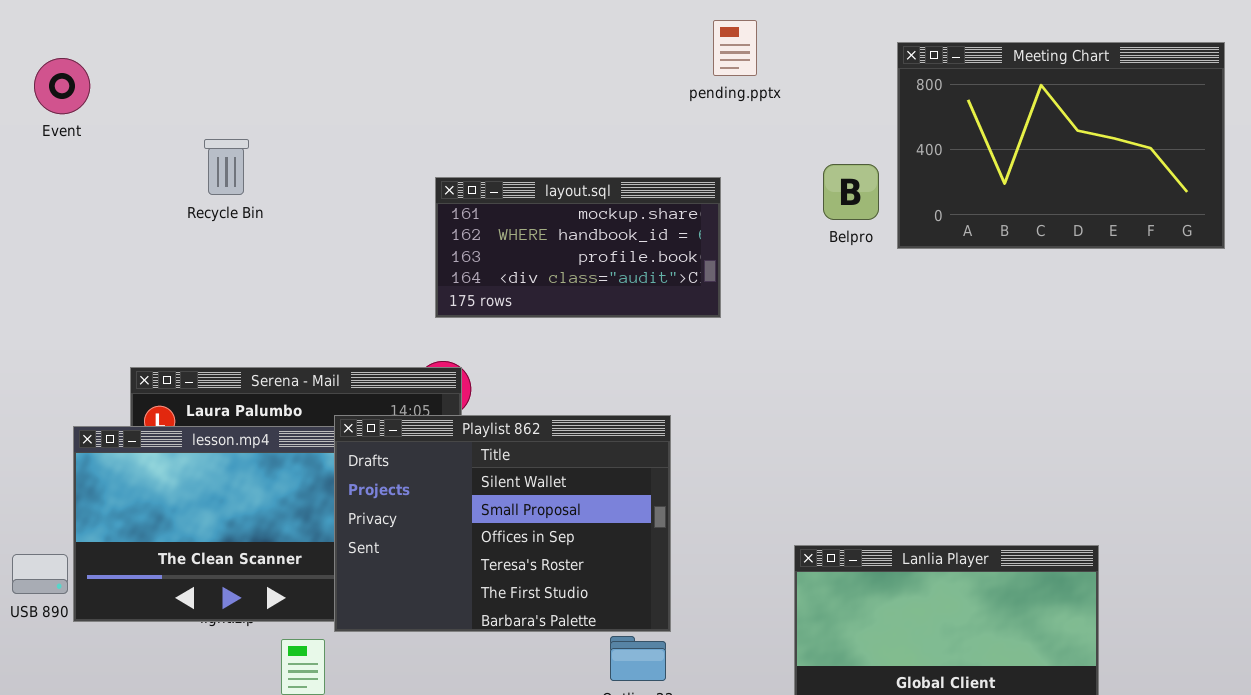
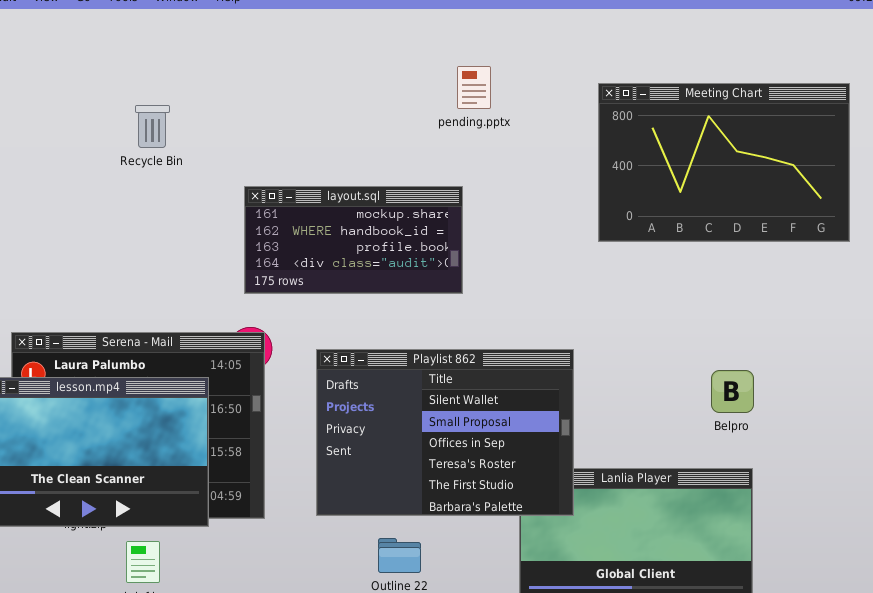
Recycle Bin: [204,139,249,195] -> [135,105,170,148], moved
Belpro: [823,164,879,220] -> [711,370,754,413], moved
Playlist 862: [334,415,671,632] -> [316,349,574,516], moved

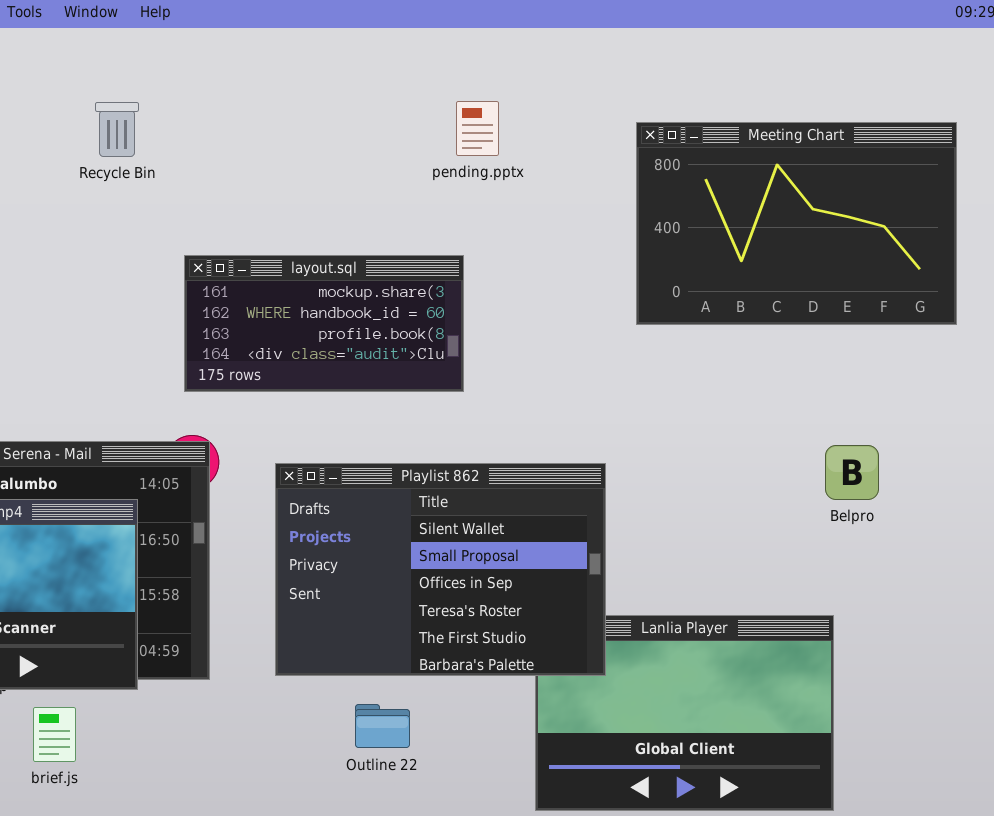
Recycle Bin: [135,105,170,148] -> [95,102,139,157], moved
Belpro: [711,370,754,413] -> [825,445,879,500], moved

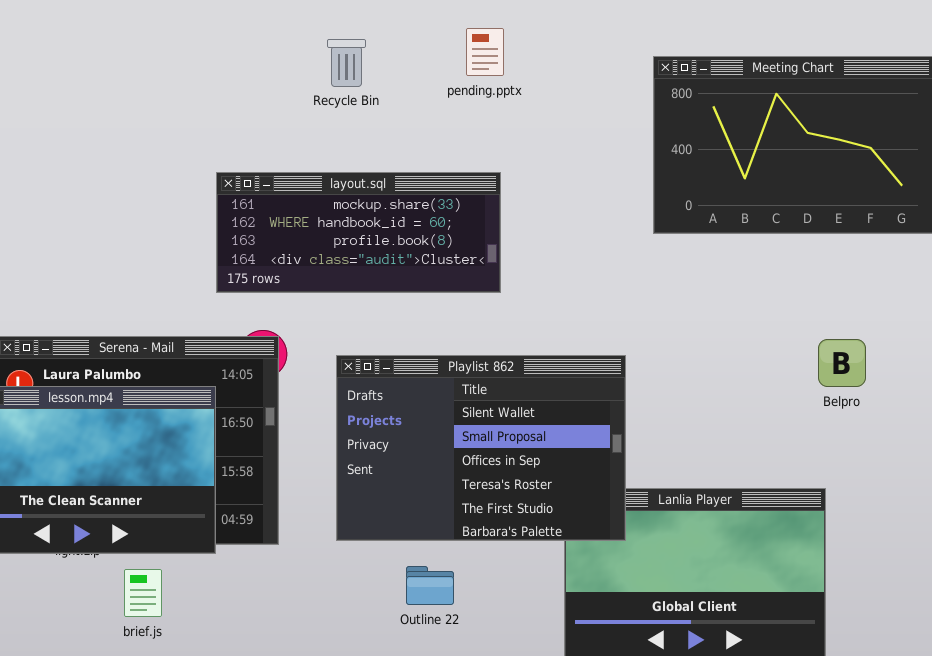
pending.pptx: [456,101,499,156] -> [466,28,504,76], moved
Recycle Bin: [95,102,139,157] -> [327,39,366,87], moved
layout.sql: [184,255,464,392] -> [216,172,501,293], resized

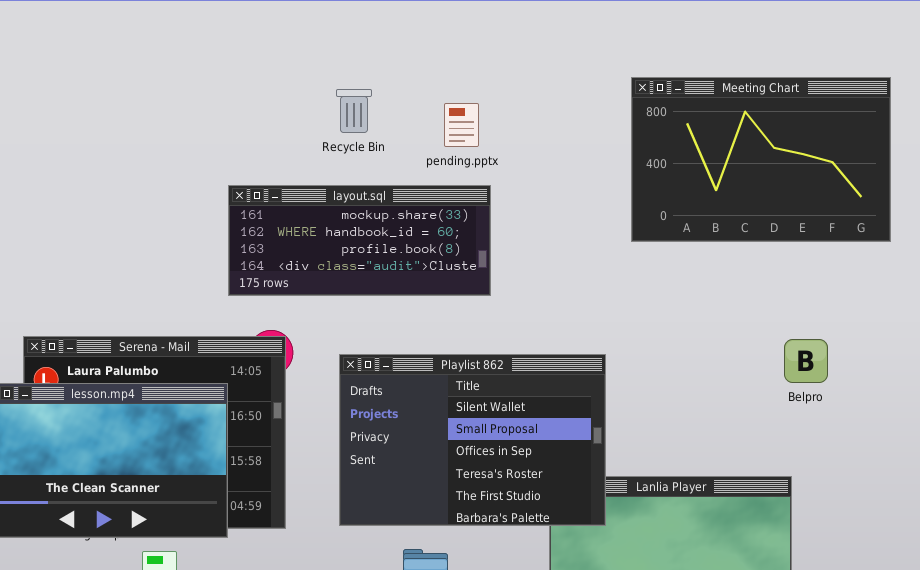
pending.pptx: [466,28,504,76] -> [444,103,479,147], moved
Recycle Bin: [327,39,366,87] -> [336,89,372,133], moved

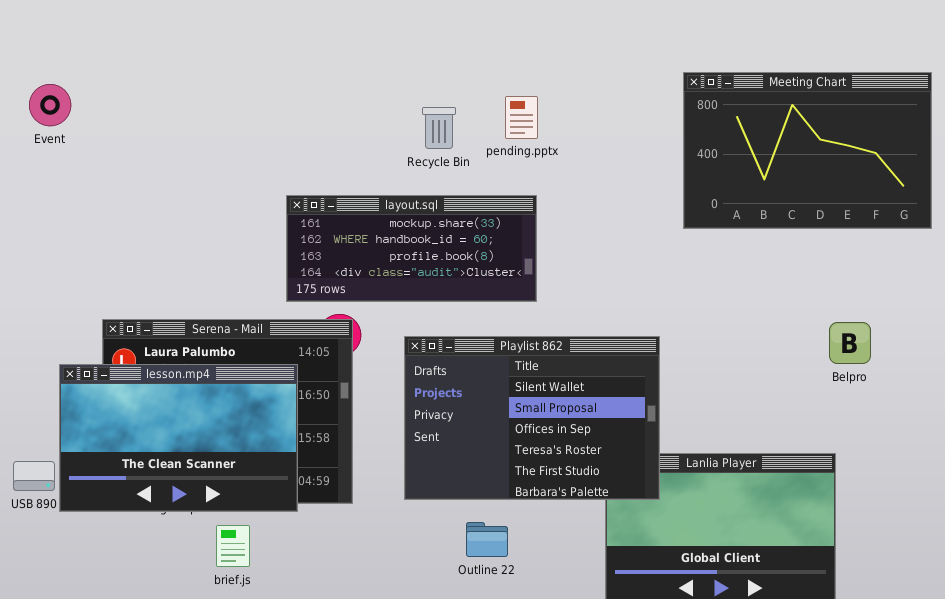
Recycle Bin: [336,89,372,133] -> [422,107,456,149], moved
layout.sql: [228,185,491,296] -> [286,195,537,302], moved

